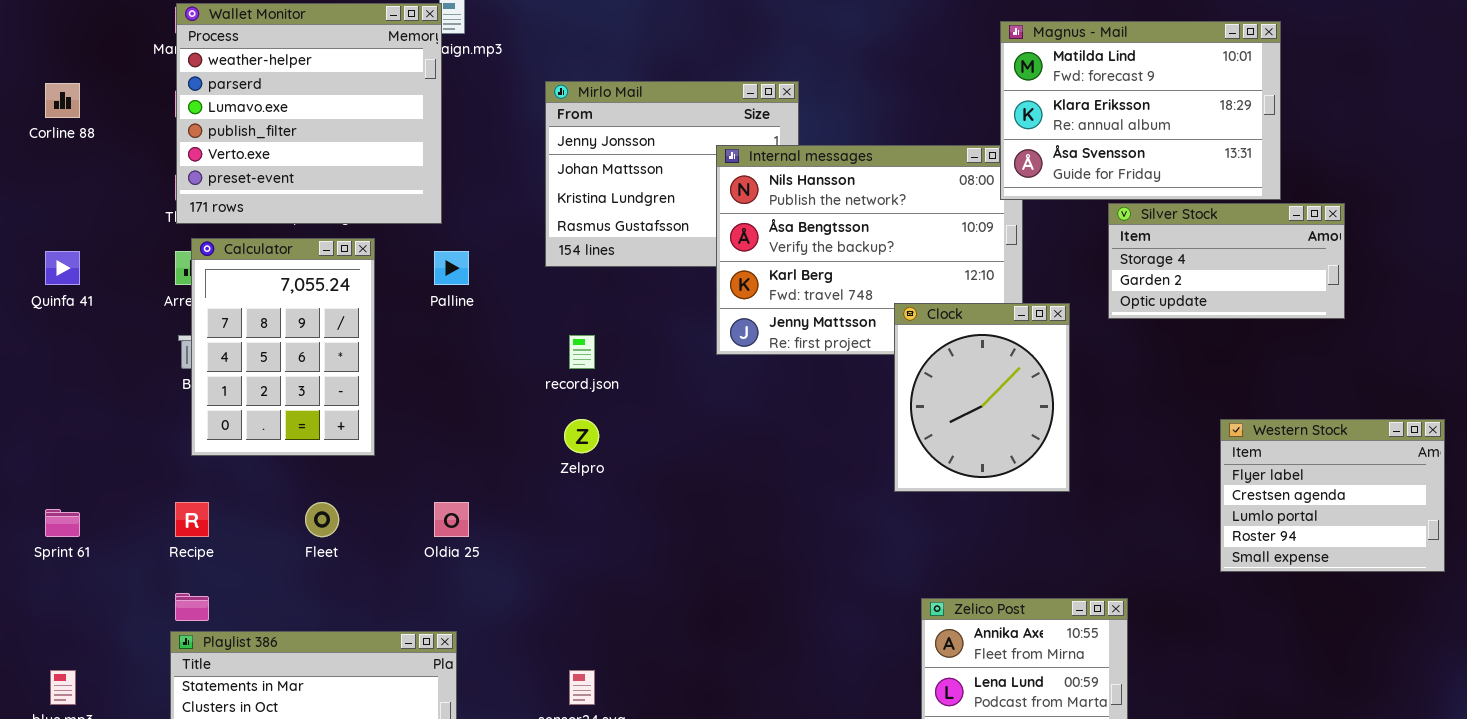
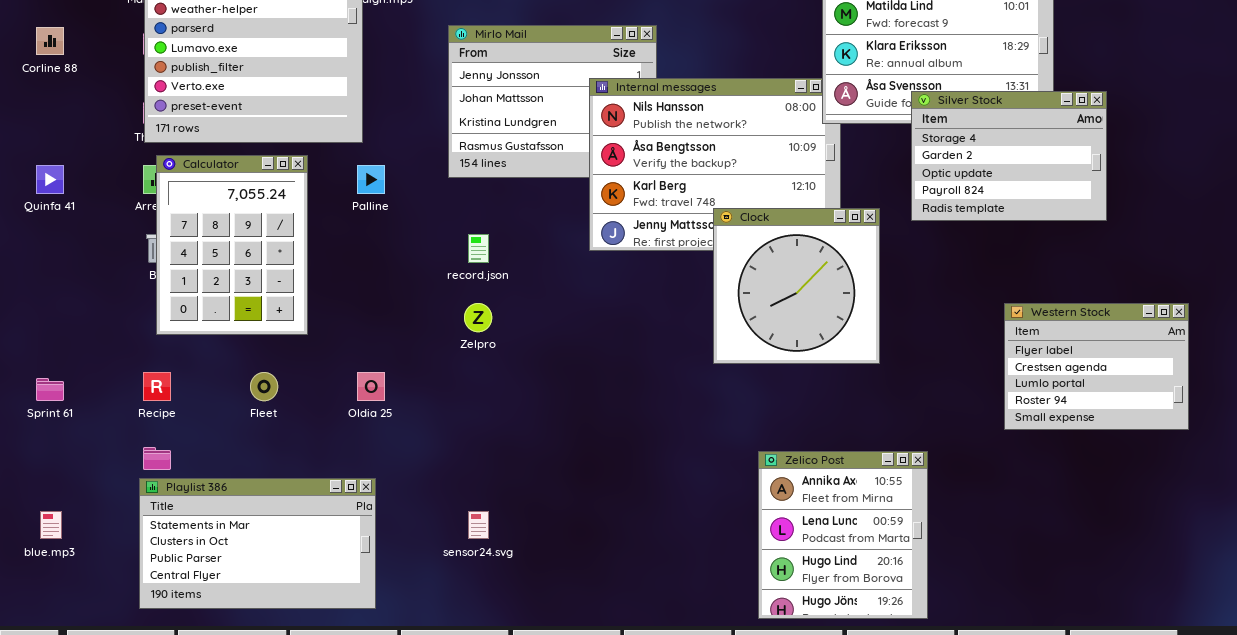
Silver Stock: [1108,203,1345,319] -> [911,91,1107,221], resized
Clock: [894,303,1070,492] -> [713,208,880,364], resized

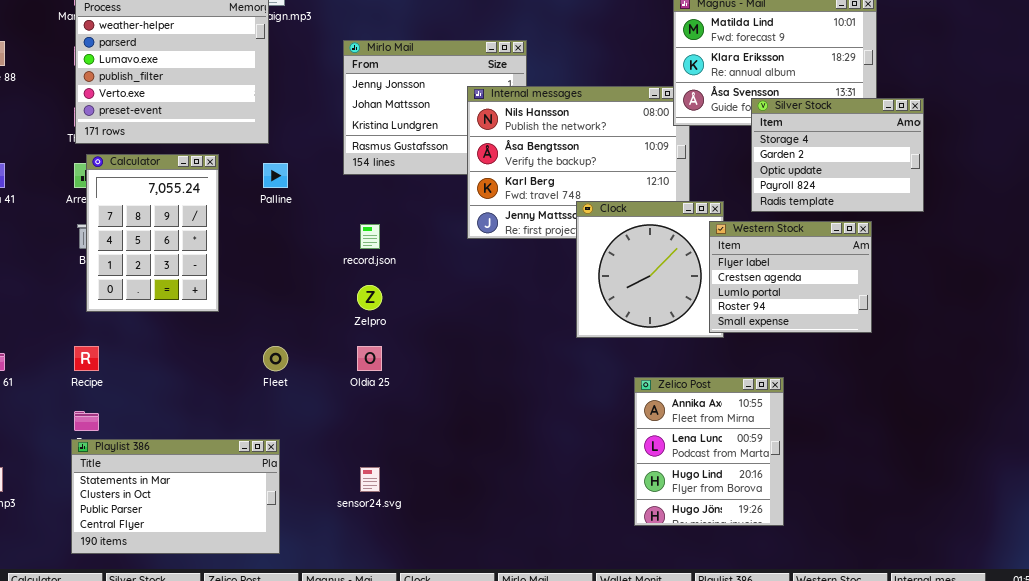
Western Stock: [1004,303,1189,430] -> [709,221,872,333], moved
Fleet: [250,372,278,401] -> [263,346,288,371], moved
Oldia 25: [357,372,385,401] -> [357,346,382,371], moved
Zelico Post: [758,451,928,619] -> [634,377,784,526], moved

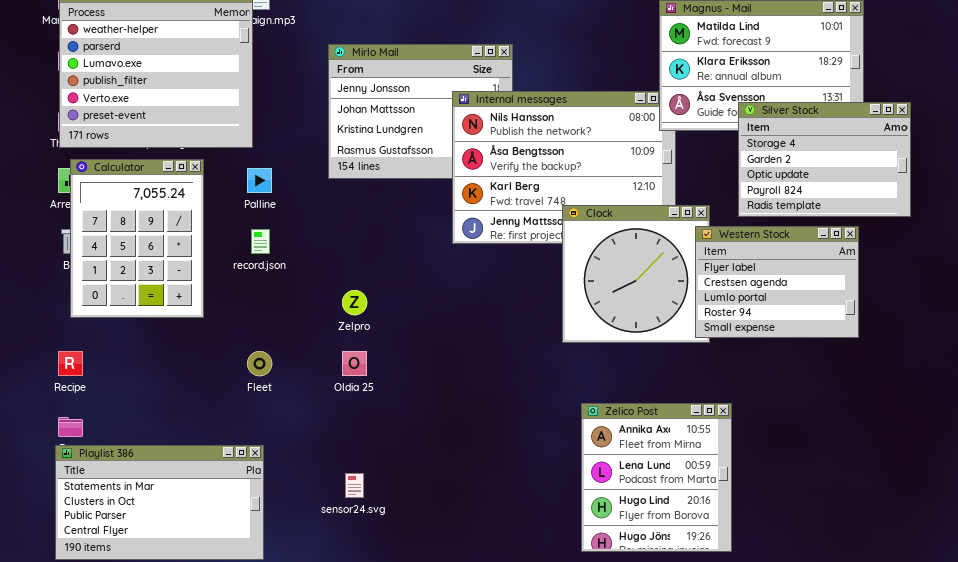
record.json: [360,224,380,249] -> [251,229,270,254], moved
Zelico Post: [634,377,784,526] -> [581,403,732,552], moved

